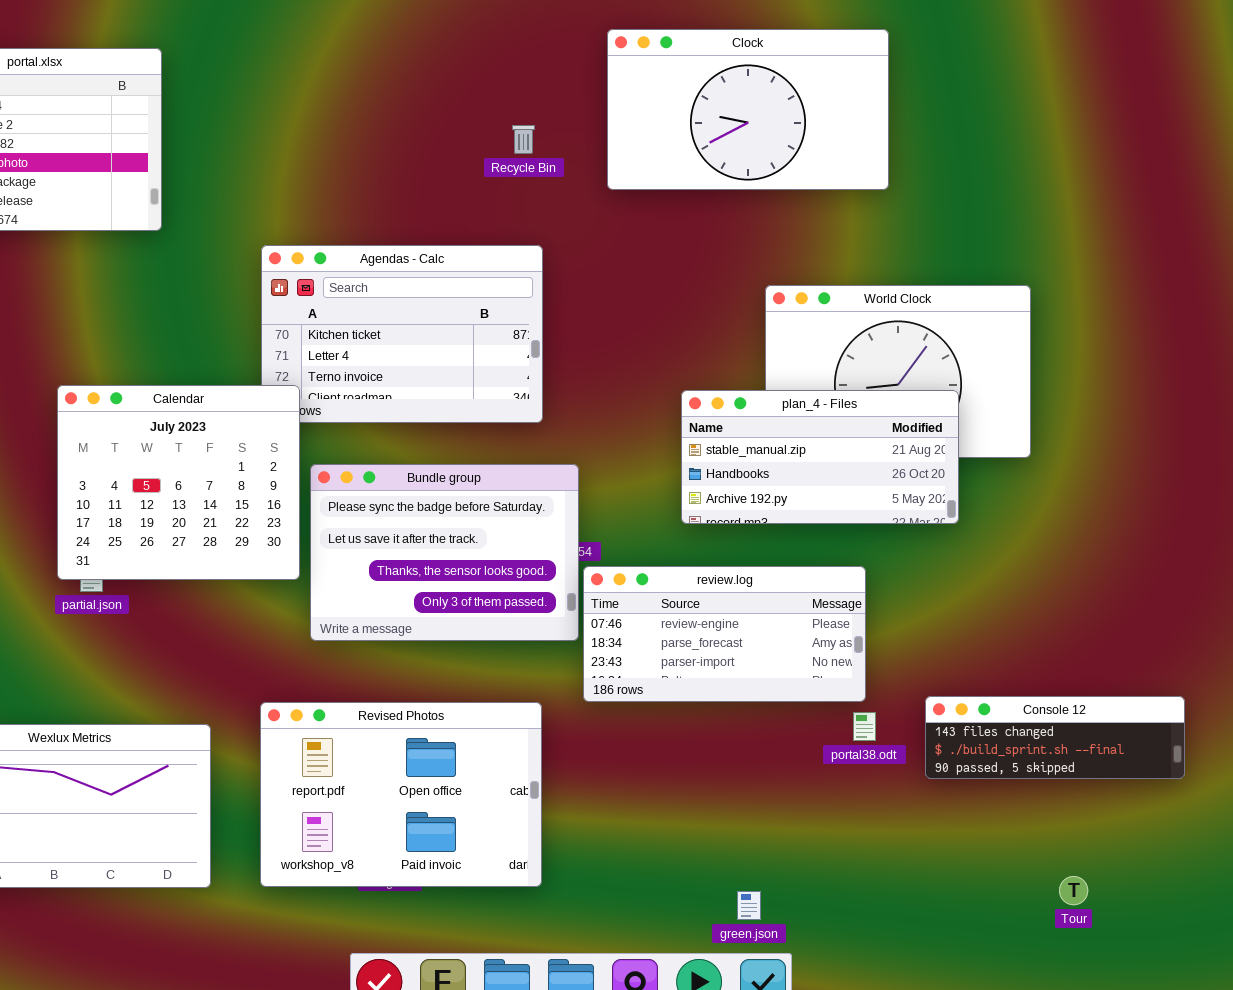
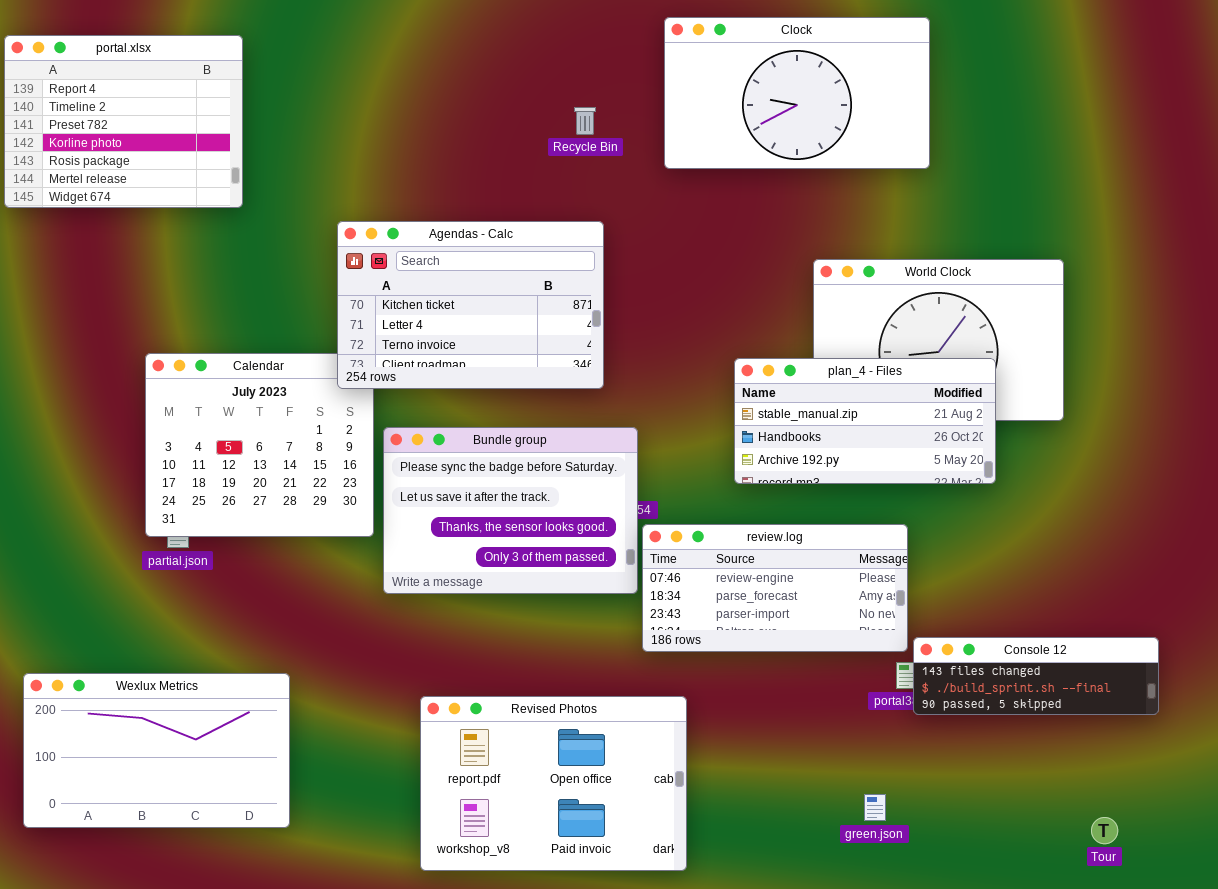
Agendas - Calc: [261,245,543,423] -> [337,221,604,389], raised
Console 12: [925,696,1185,779] -> [913,637,1159,715], moved
Revised Photos: [260,702,542,887] -> [420,696,687,871], moved
green.json: [737,891,761,920] -> [864,794,886,821], moved

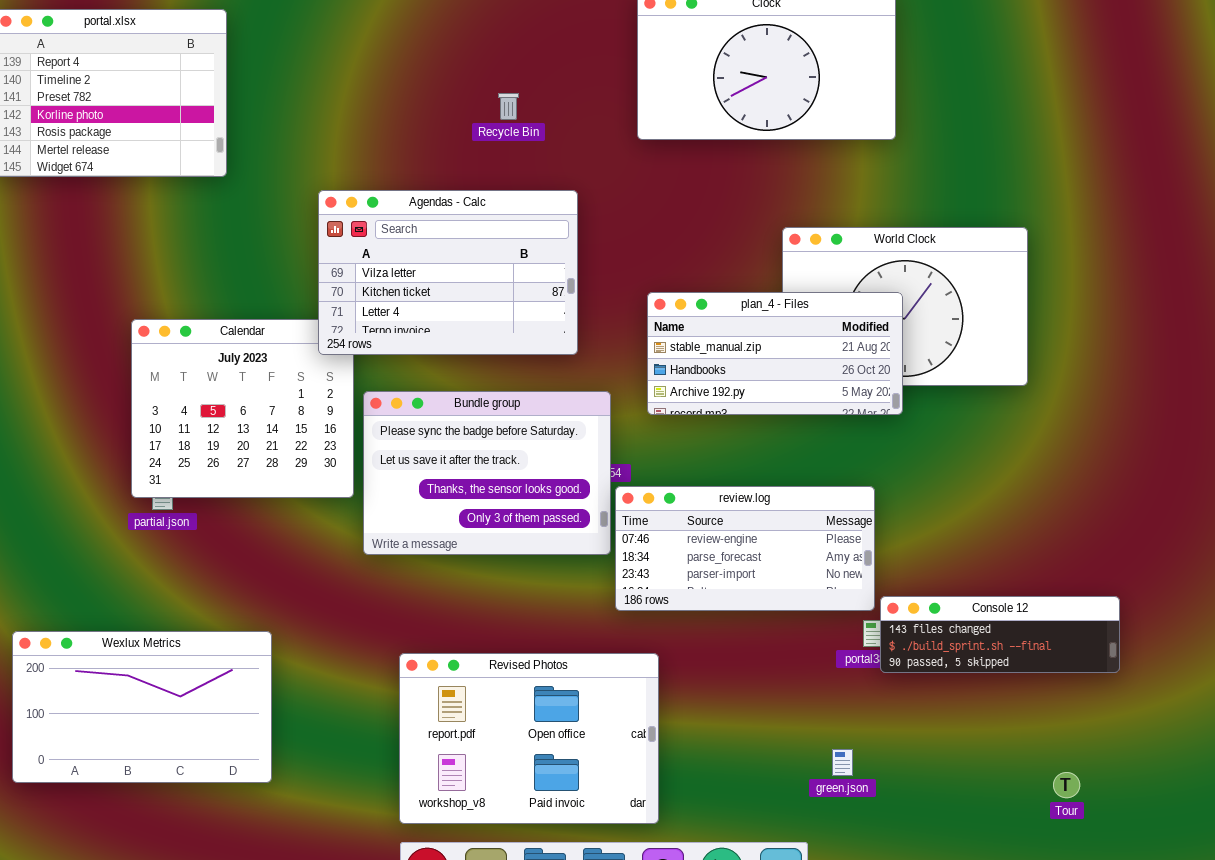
Recycle Bin: [574,107,596,135] -> [498,93,519,120], moved
Agendas - Calc: [337,221,604,389] -> [318,190,578,355], scrolled up 1 row
plan_4 - Files: [734,358,996,484] -> [647,292,903,415], moved

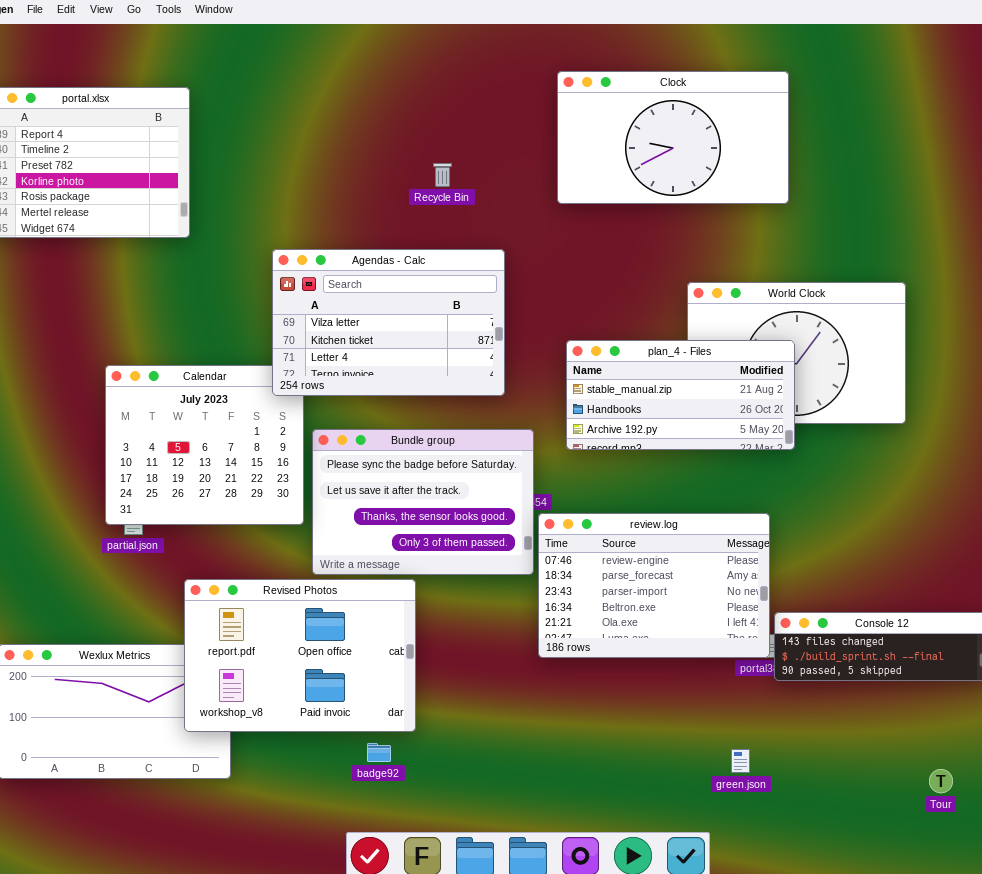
review.log: [615,486,875,611] -> [538,513,770,658], resized
Revised Photos: [399,653,659,824] -> [184,579,416,732], moved

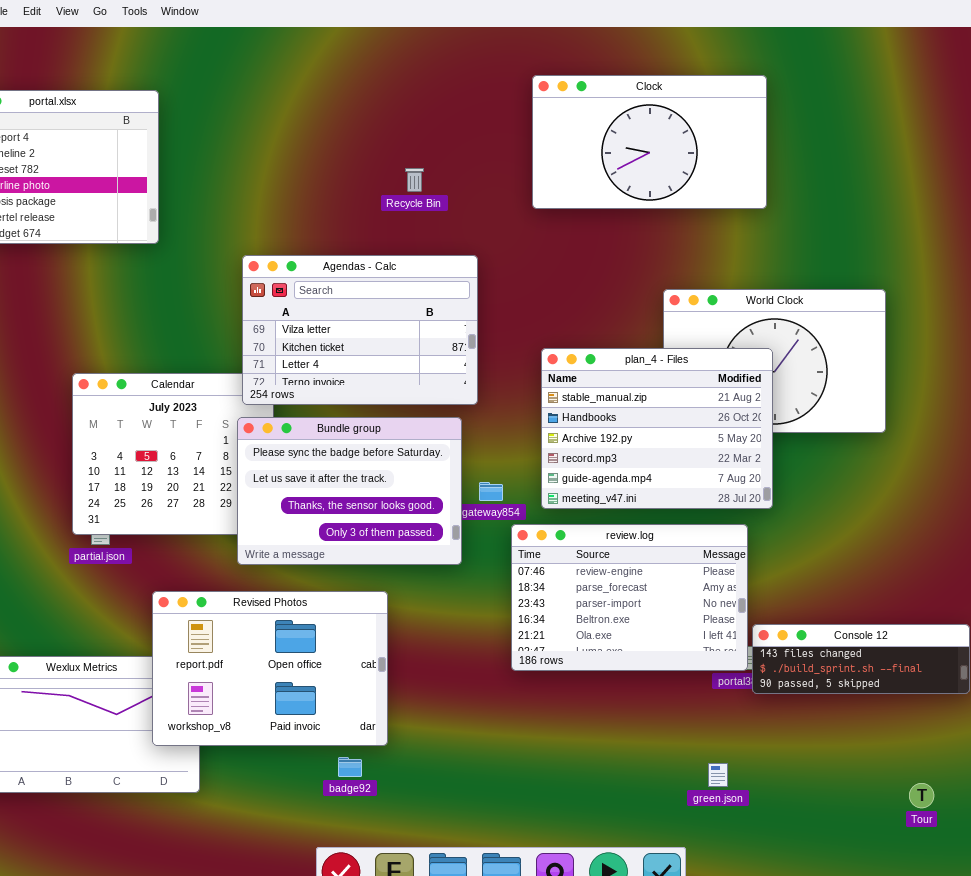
plan_4 - Files: [566,340,795,450] -> [541,348,773,509], resized
Bundle group: [312,429,534,575] -> [237,417,462,565], moved

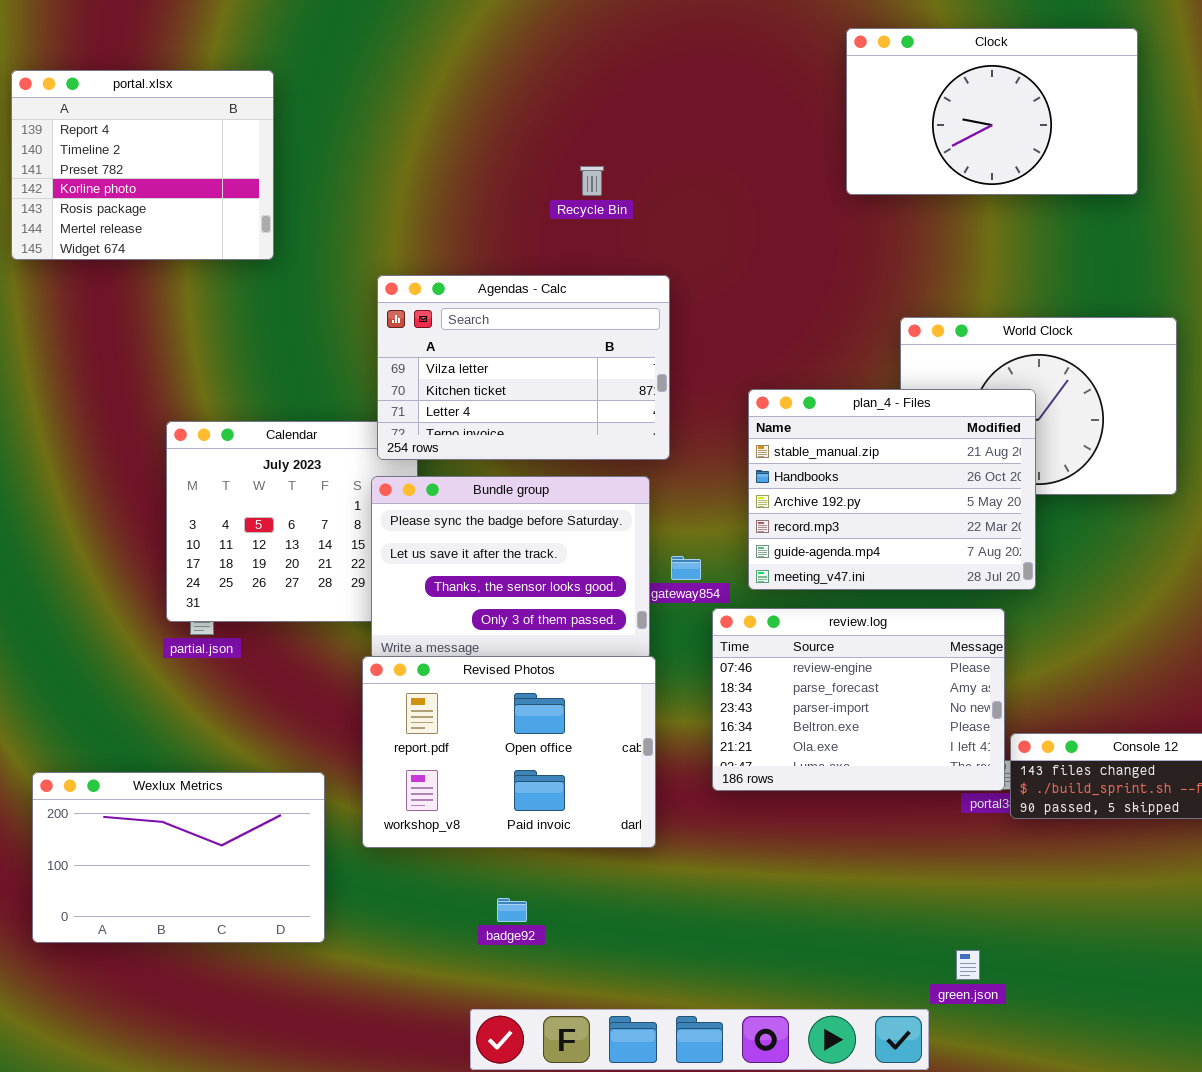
Clock: [532,75,767,209] -> [846,28,1138,195], moved
Revised Photos: [152,591,388,746] -> [362,656,656,848], moved
green.json: [708,763,728,787] -> [956,950,980,980], moved

